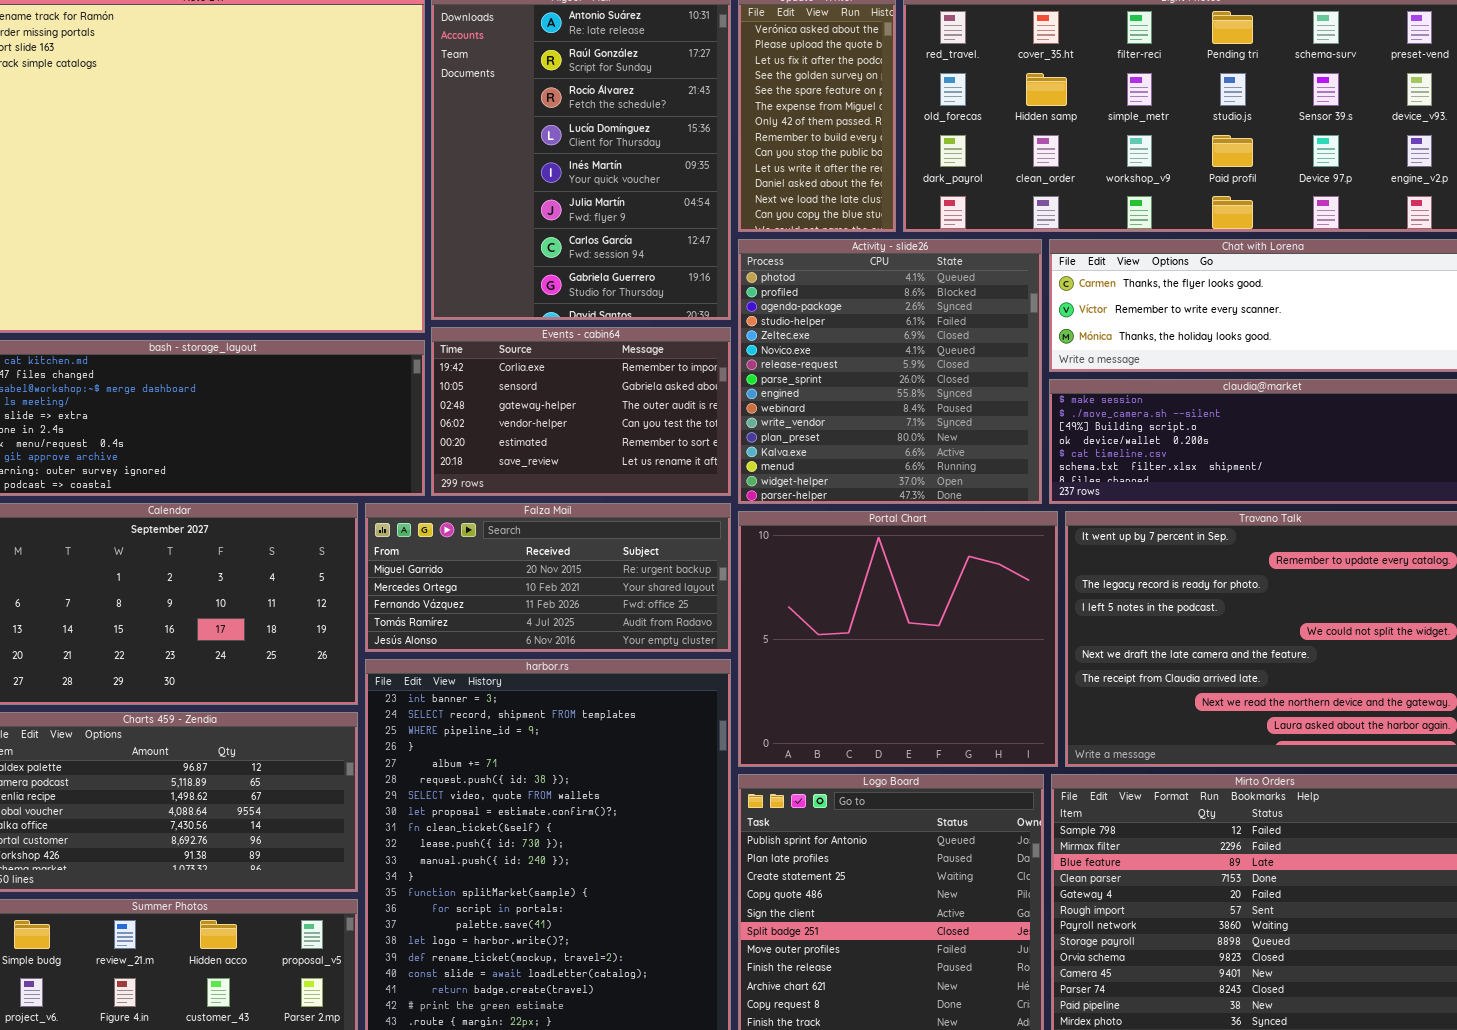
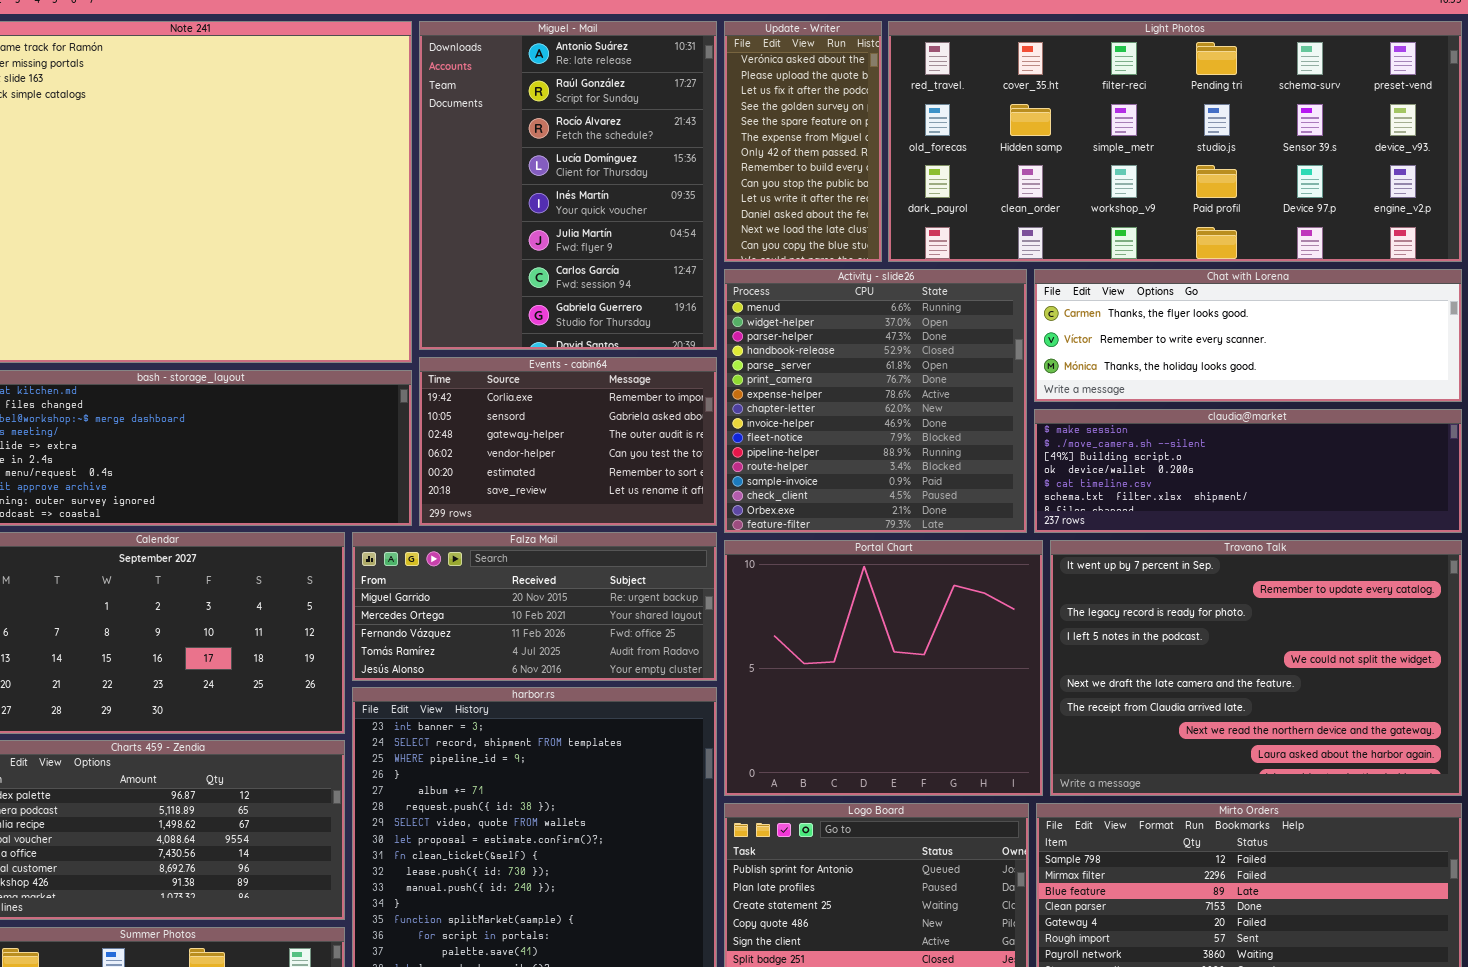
Activity - slide26: [738,239,1042,504] -> [724,269,1027,533], scrolled down 13 rows

